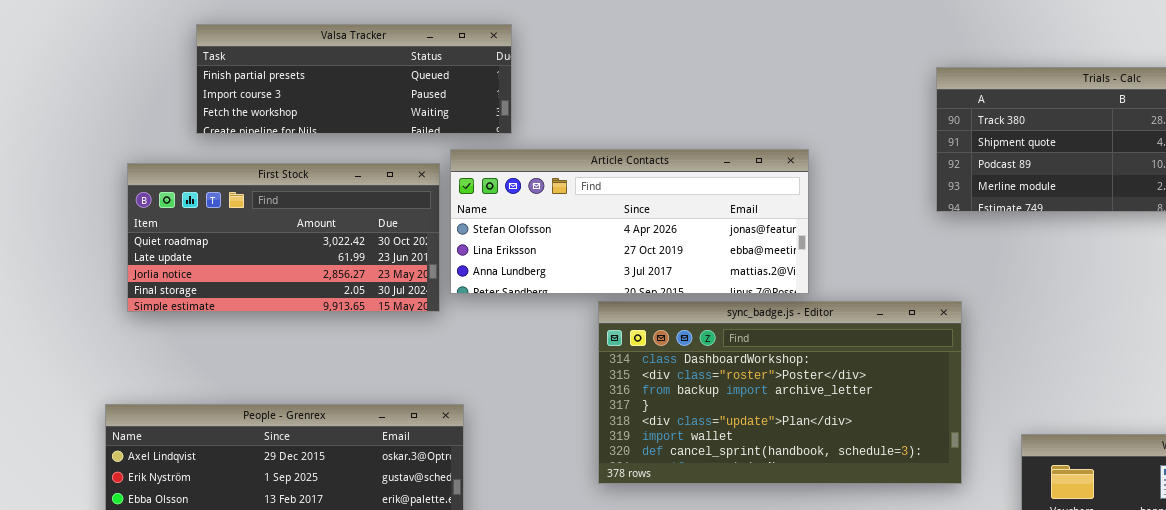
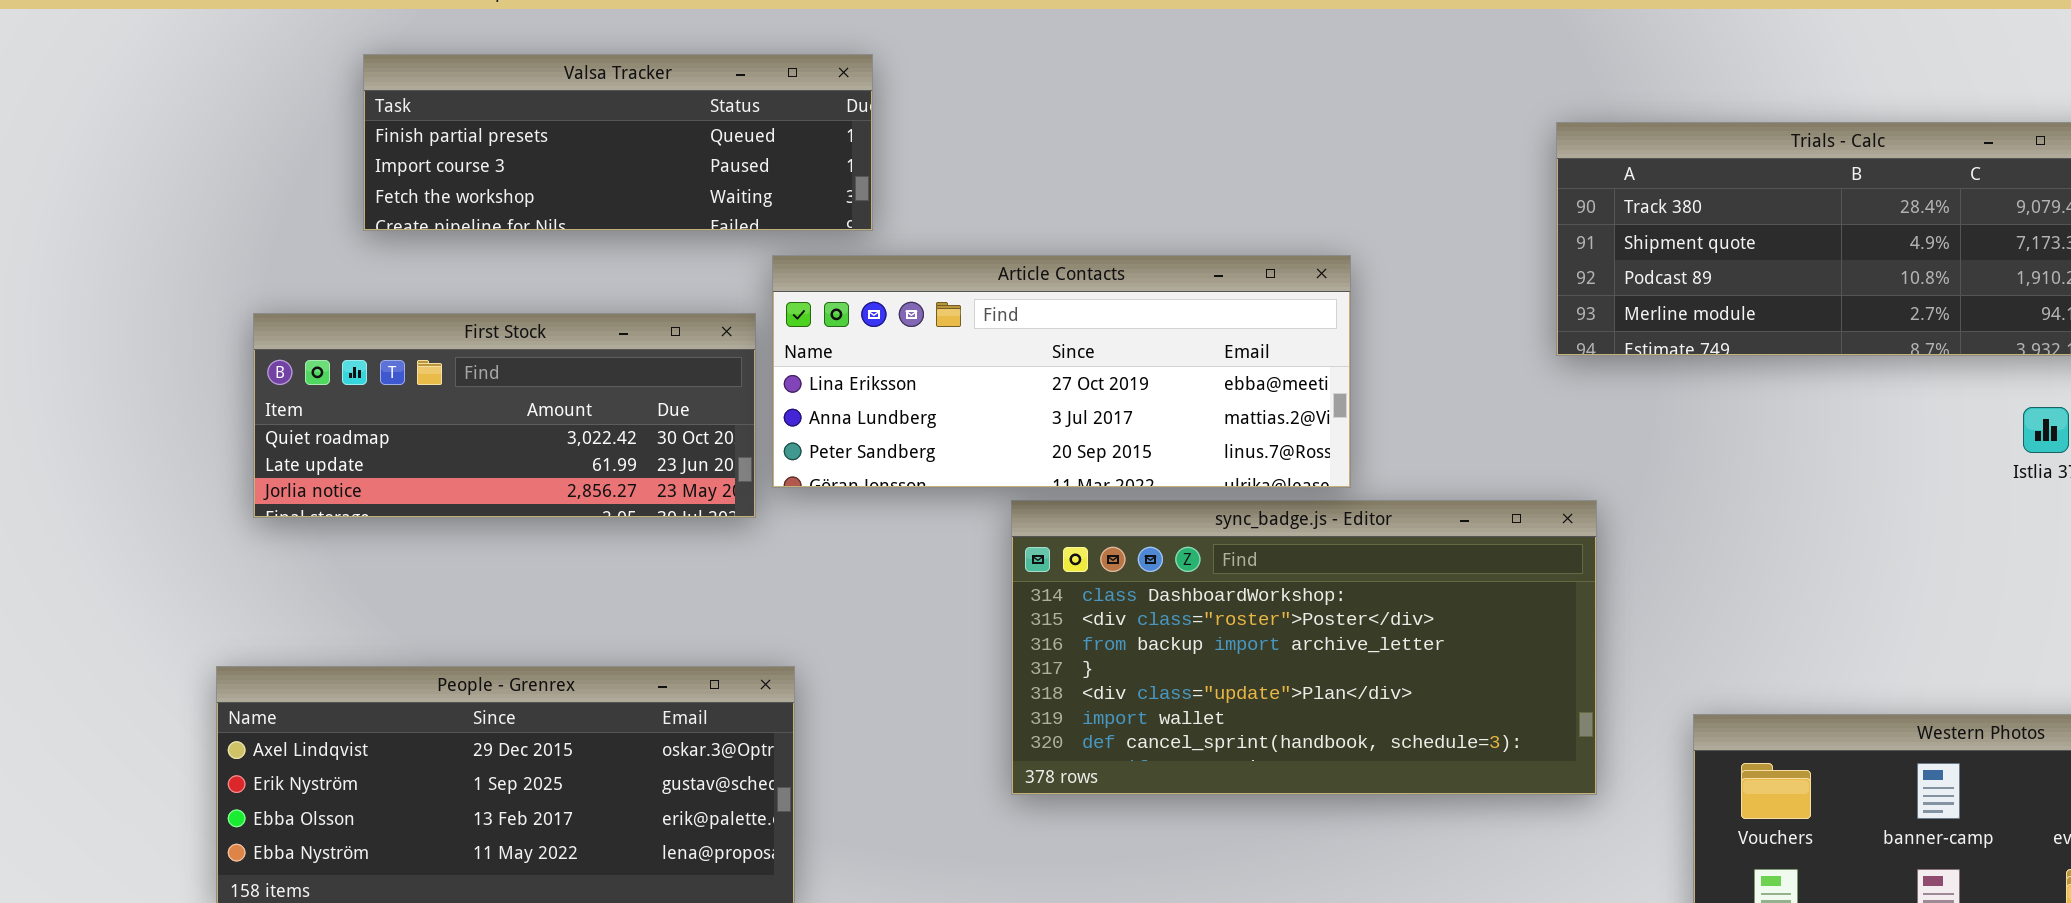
Article Contacts: [450,149,809,294] -> [772,255,1351,488], scrolled down 1 row
First Stock: [127,163,440,312] -> [253,313,756,518], resized

